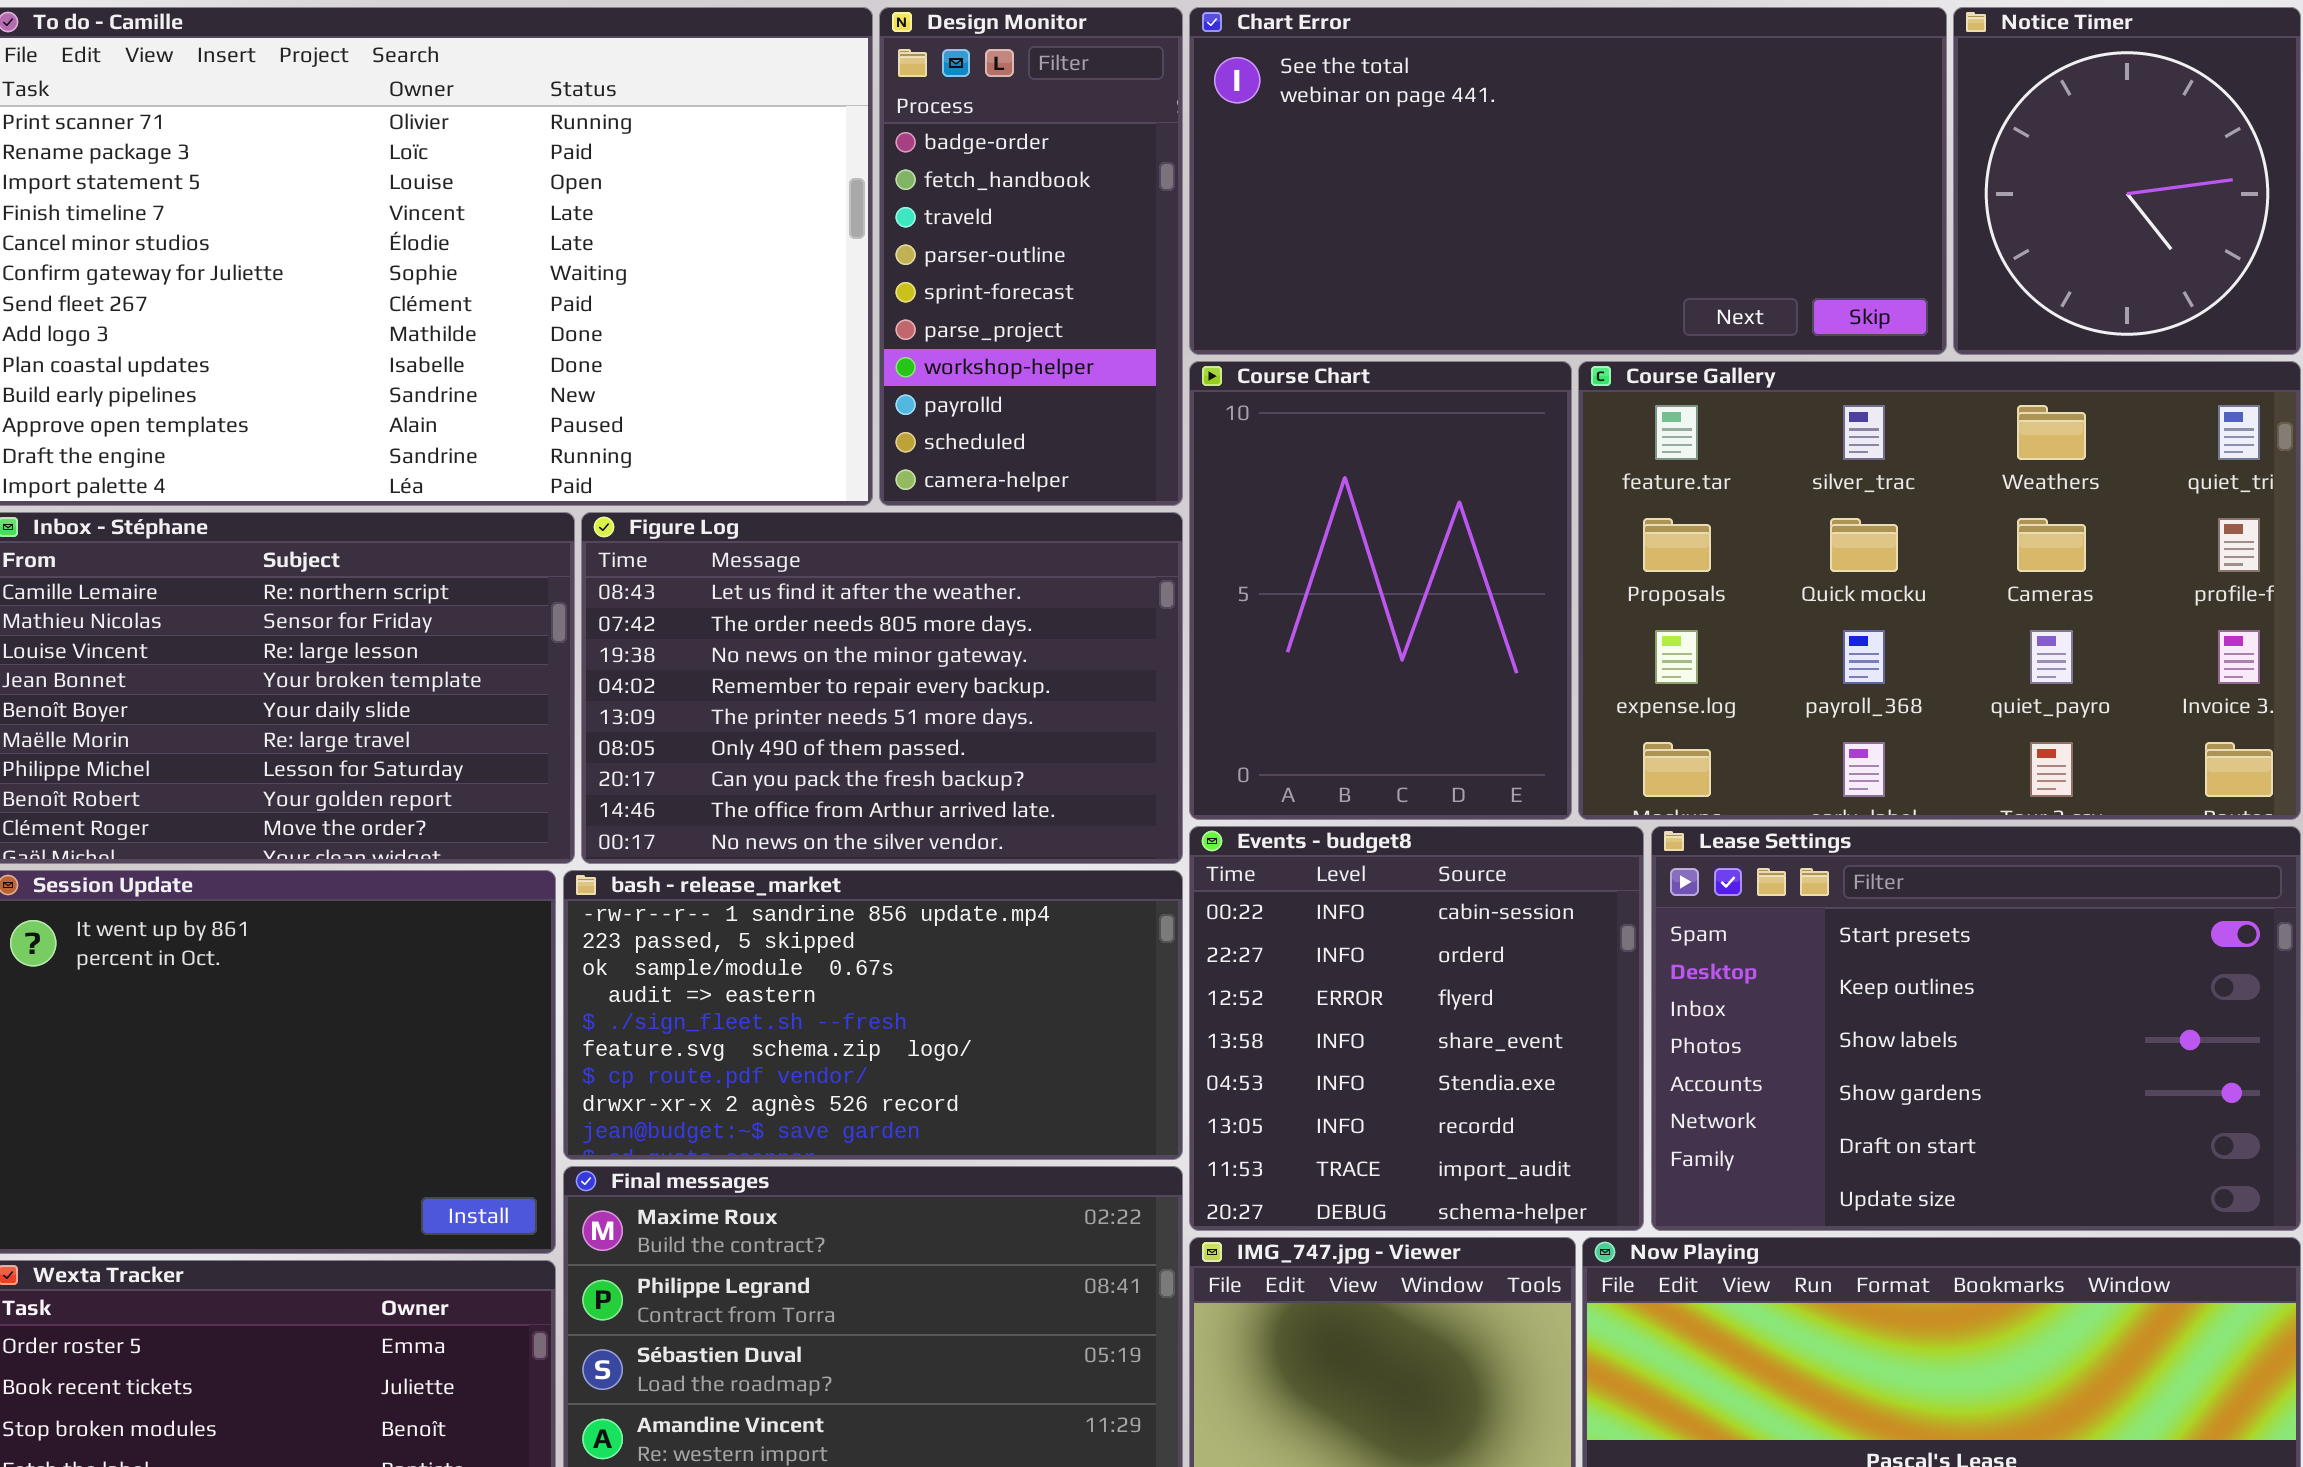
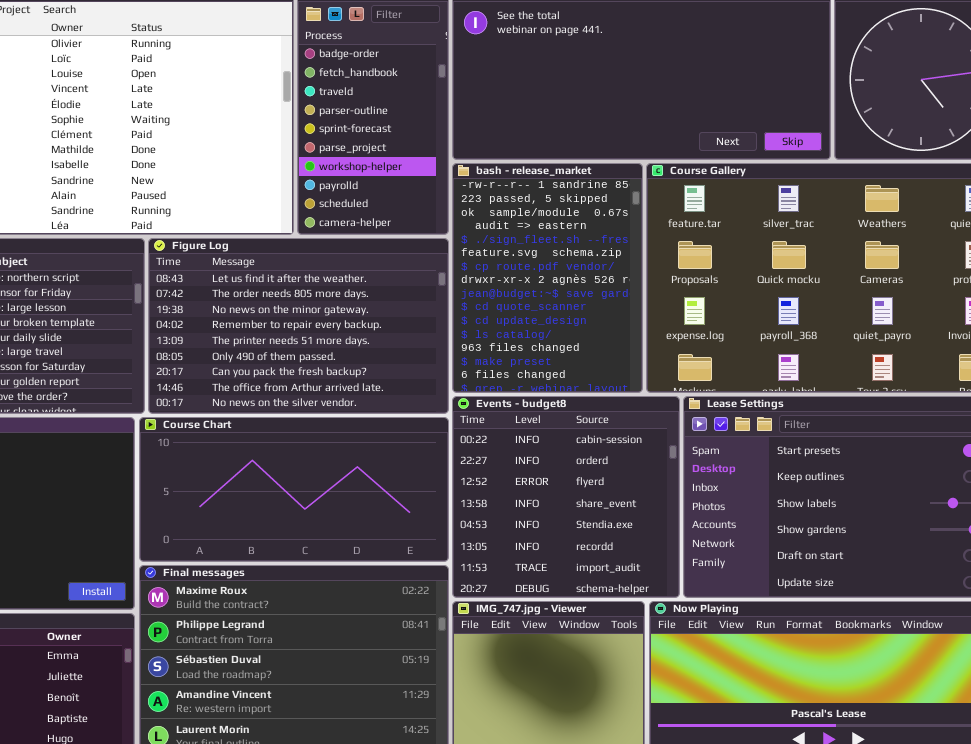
Course Chart: [1189,361,1572,820] -> [139,417,449,562], moved, resized
bash - release_market: [563,870,1183,1160] -> [452,163,643,393], moved, resized

